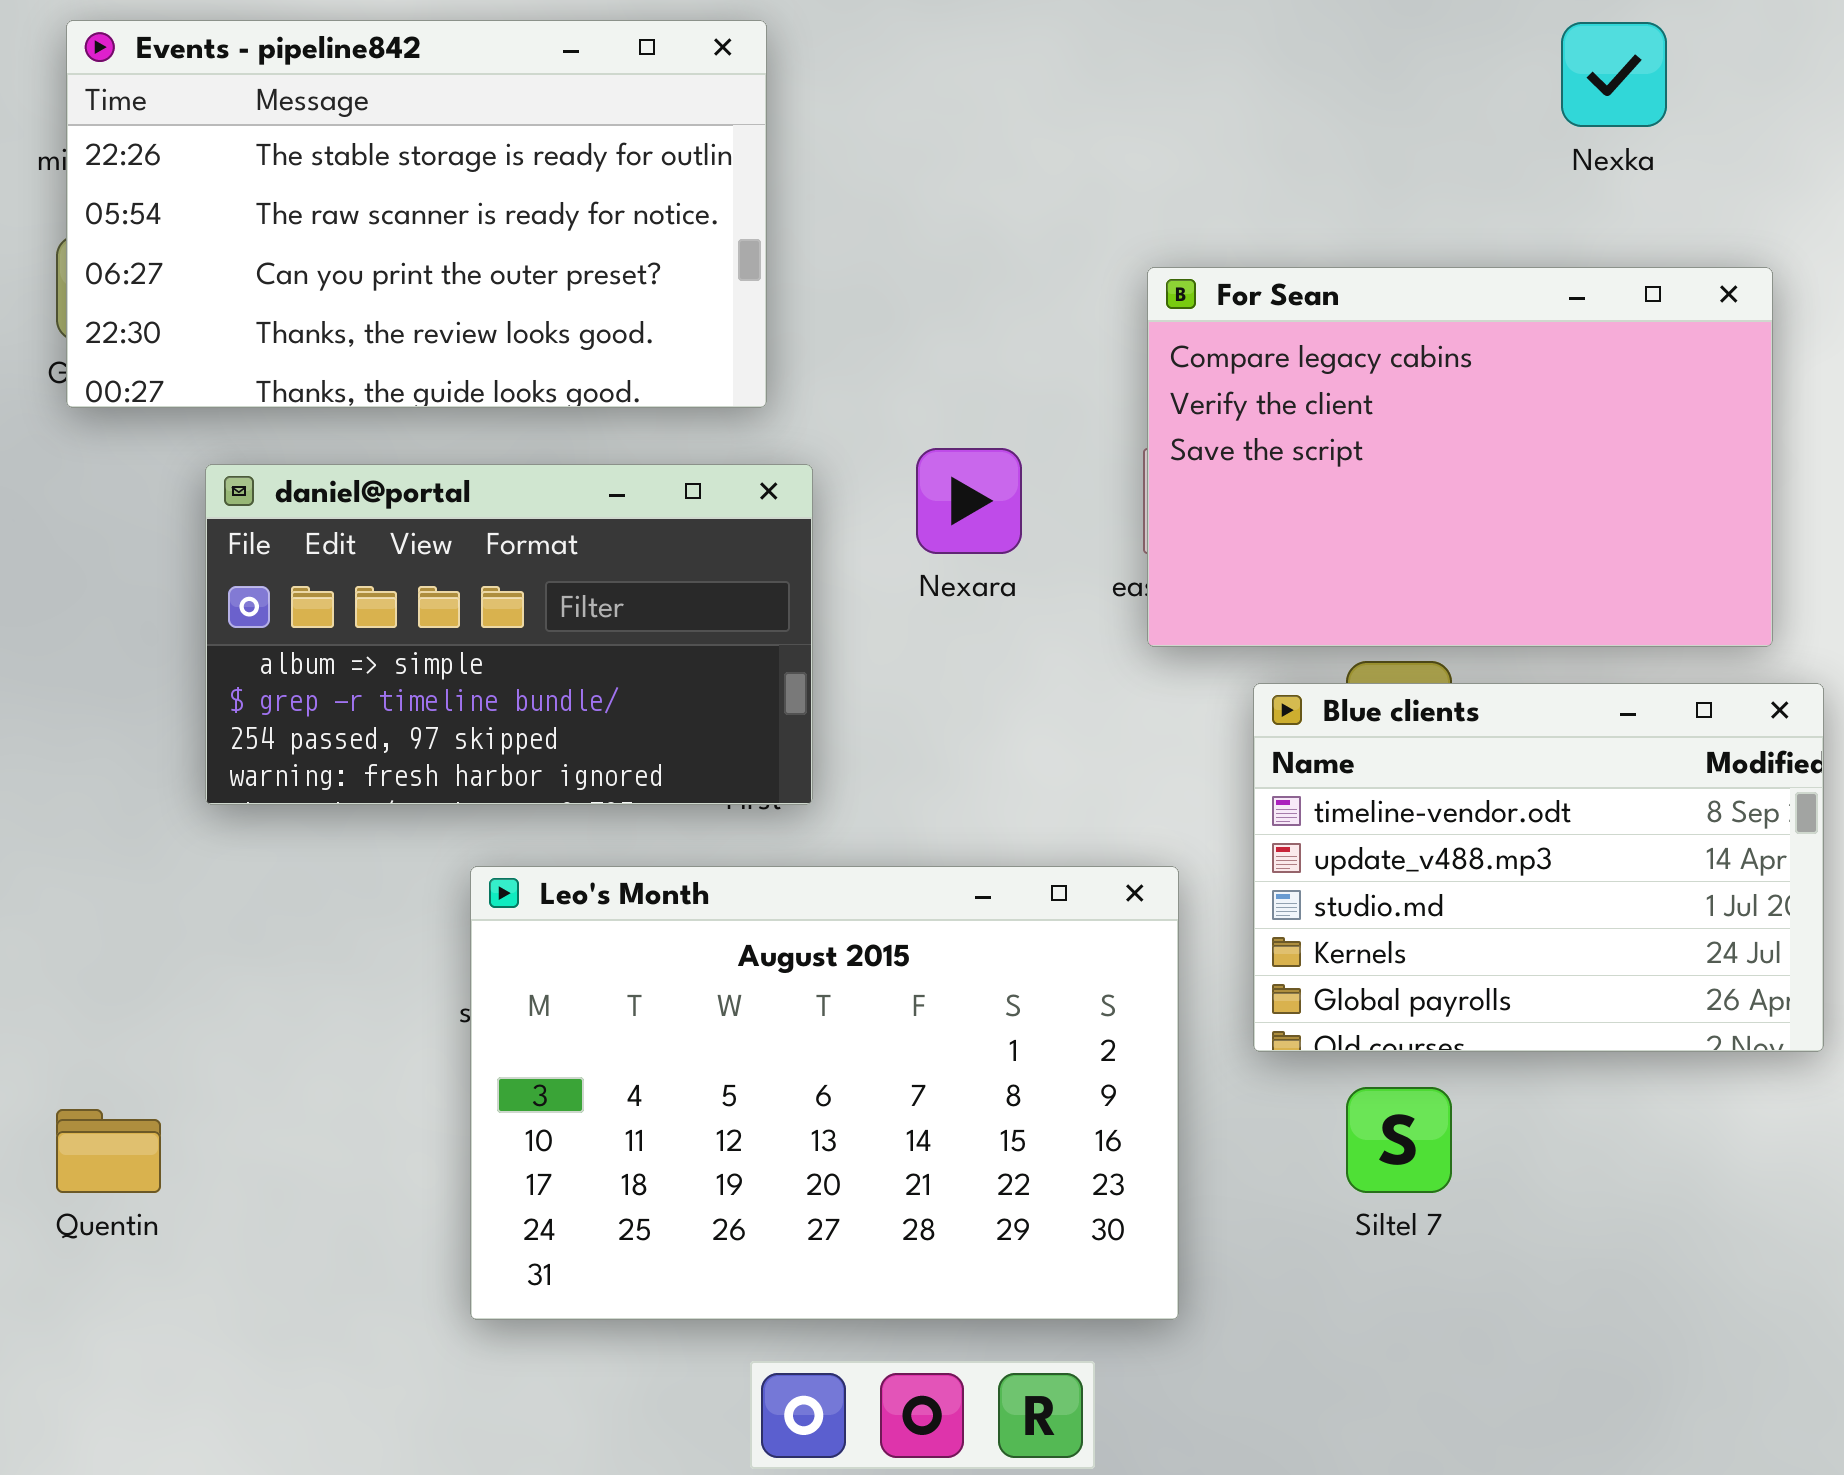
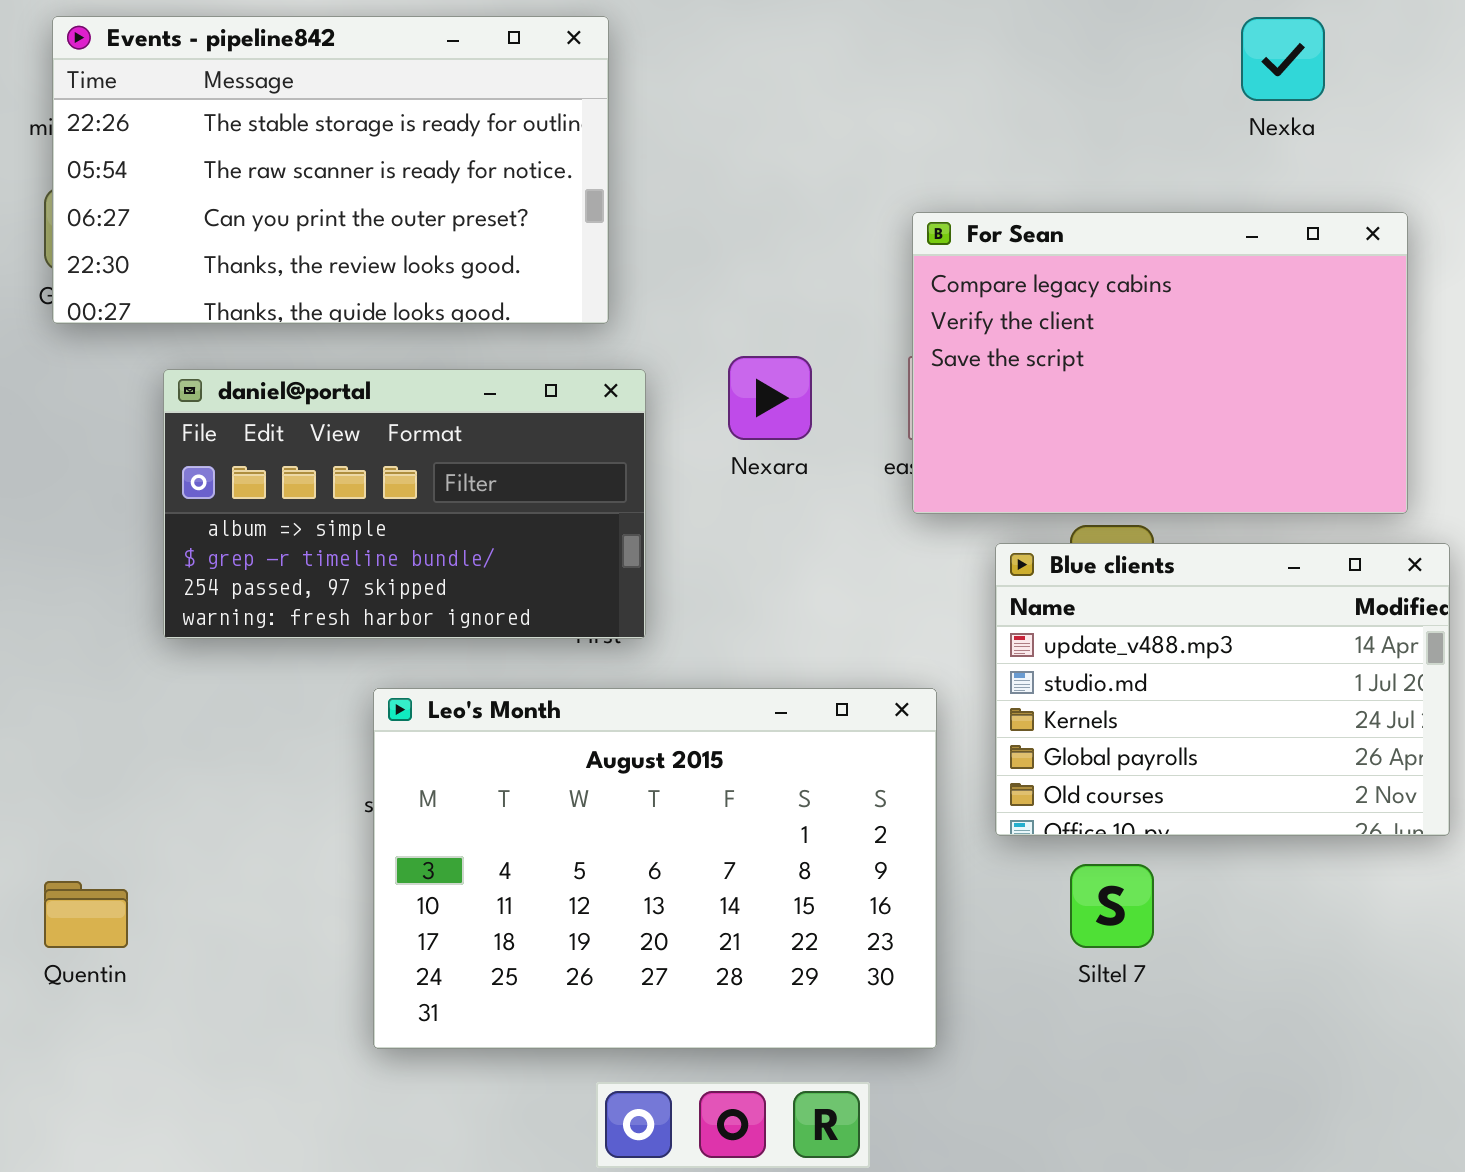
Blue clients: [1253,683,1824,1052] -> [995,543,1450,836], scrolled down 1 row

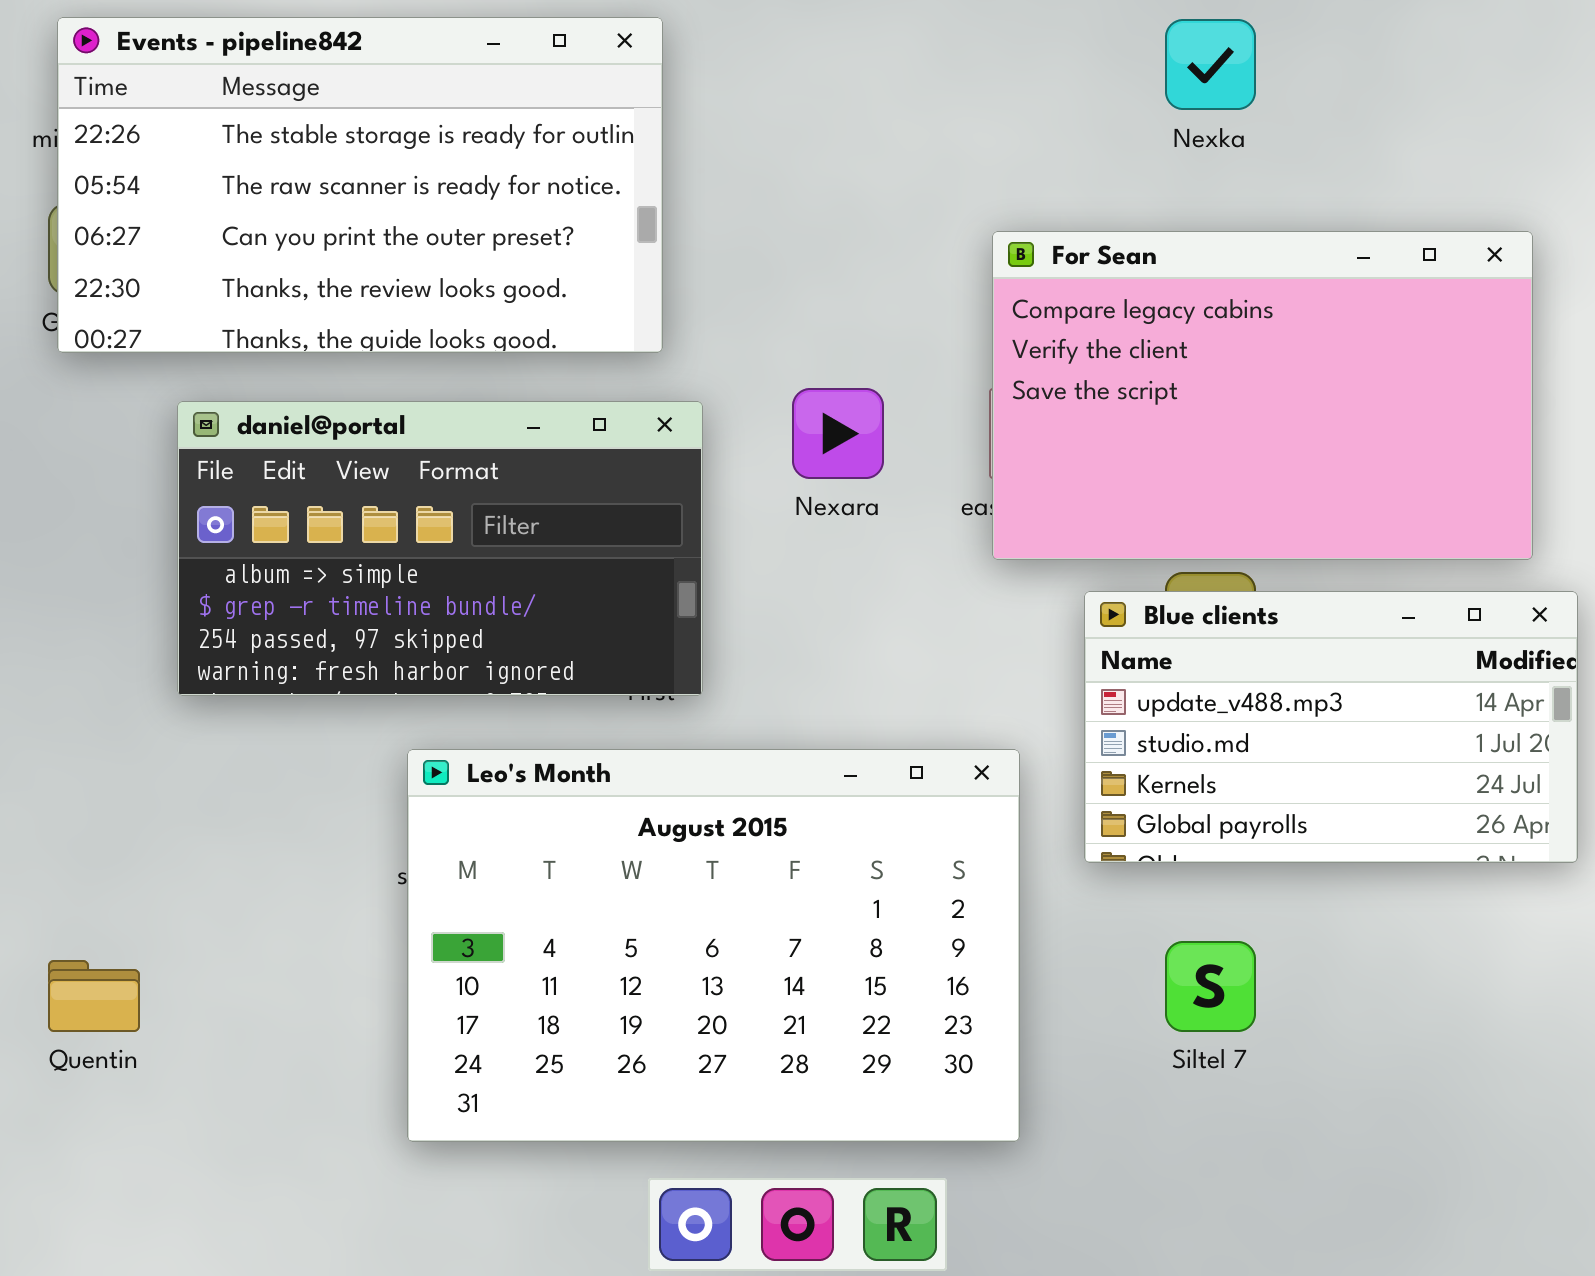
Nexka: [1241,17,1325,101] -> [1165,19,1256,110], moved
Blue clients: [995,543,1450,836] -> [1084,591,1578,863], resized

